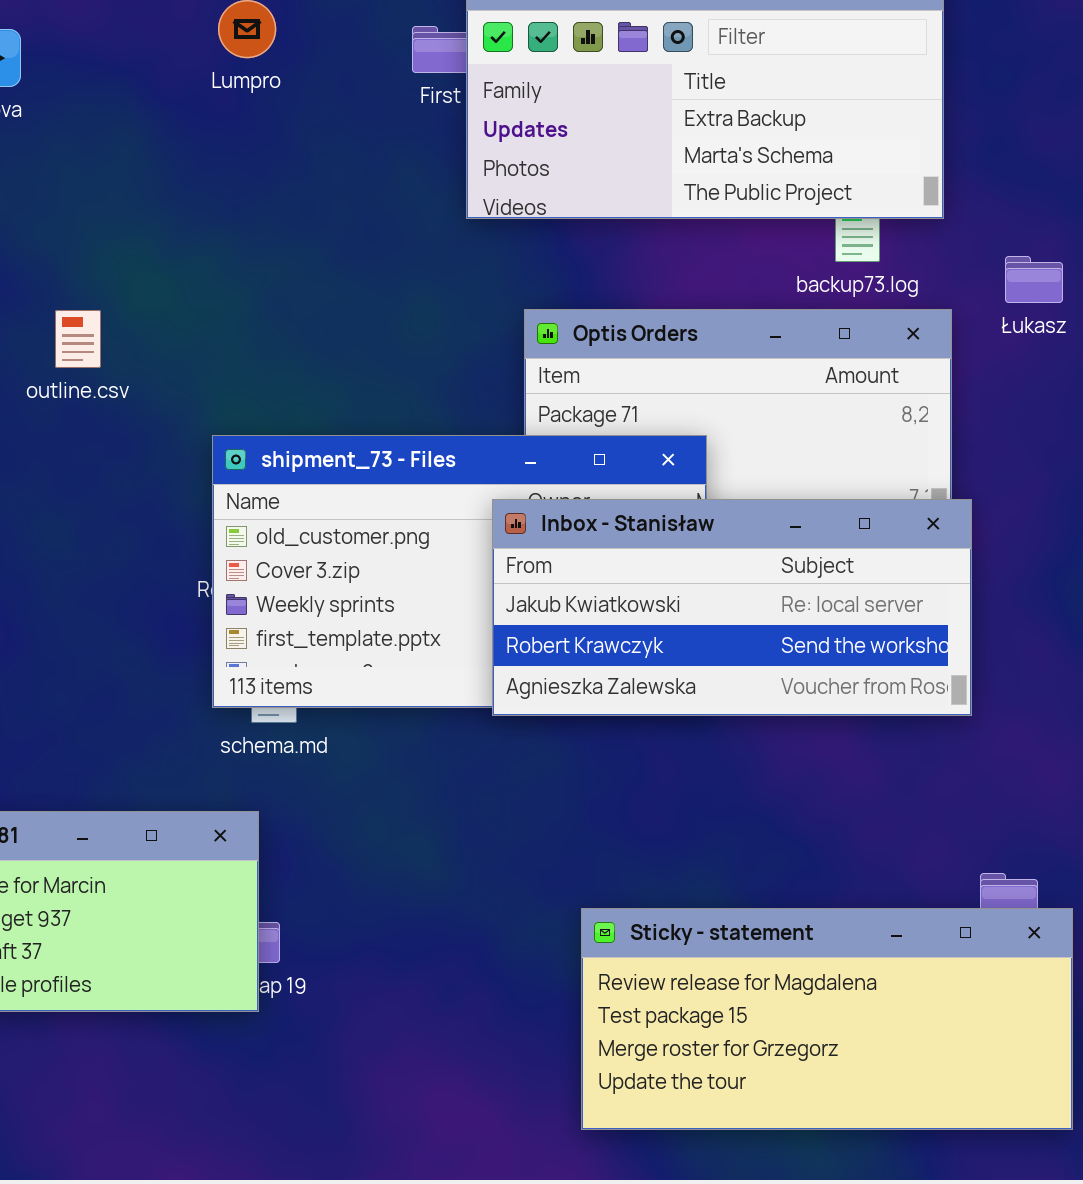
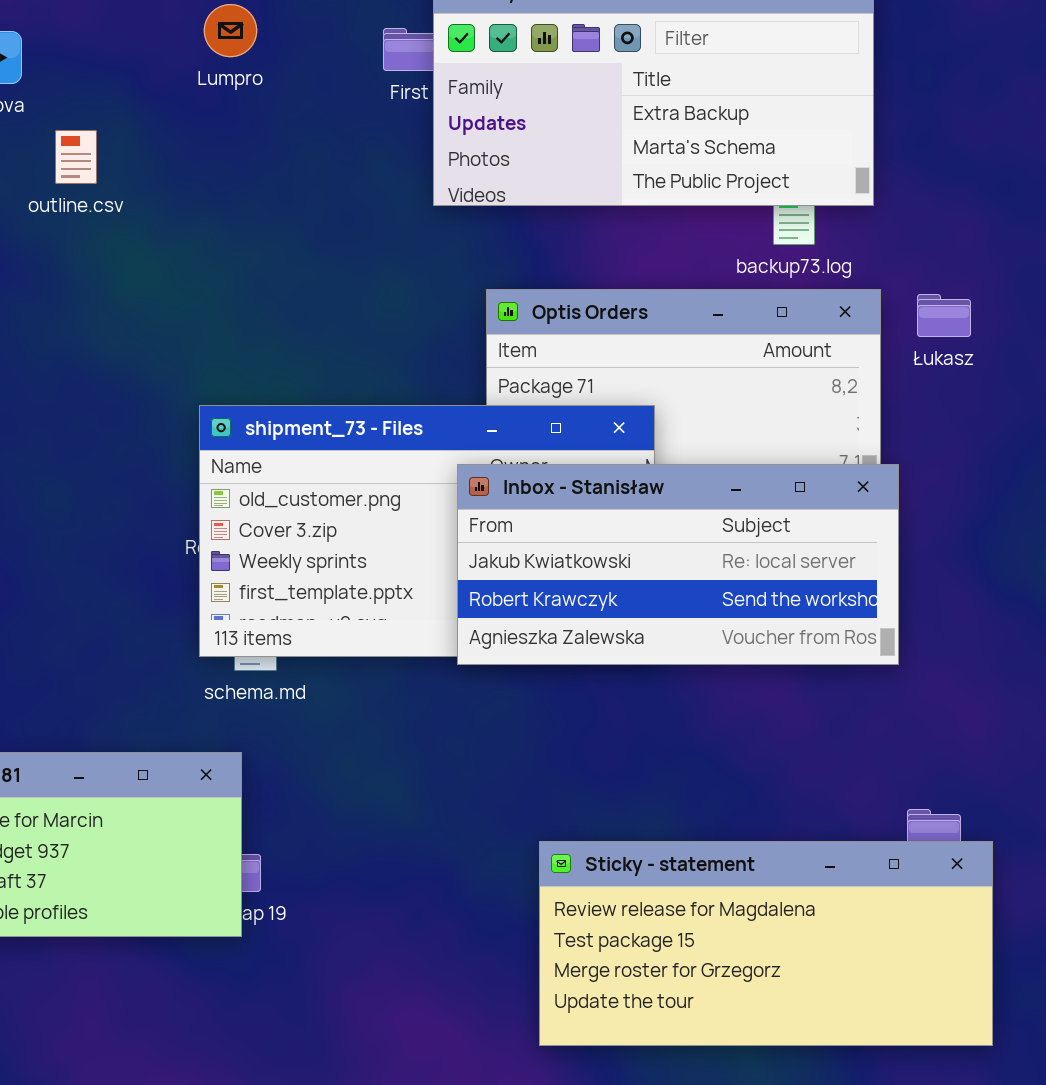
Łukasz: [1005,256,1063,303] -> [917,294,971,337], moved
outline.csv: [55,310,101,368] -> [55,130,97,184], moved

